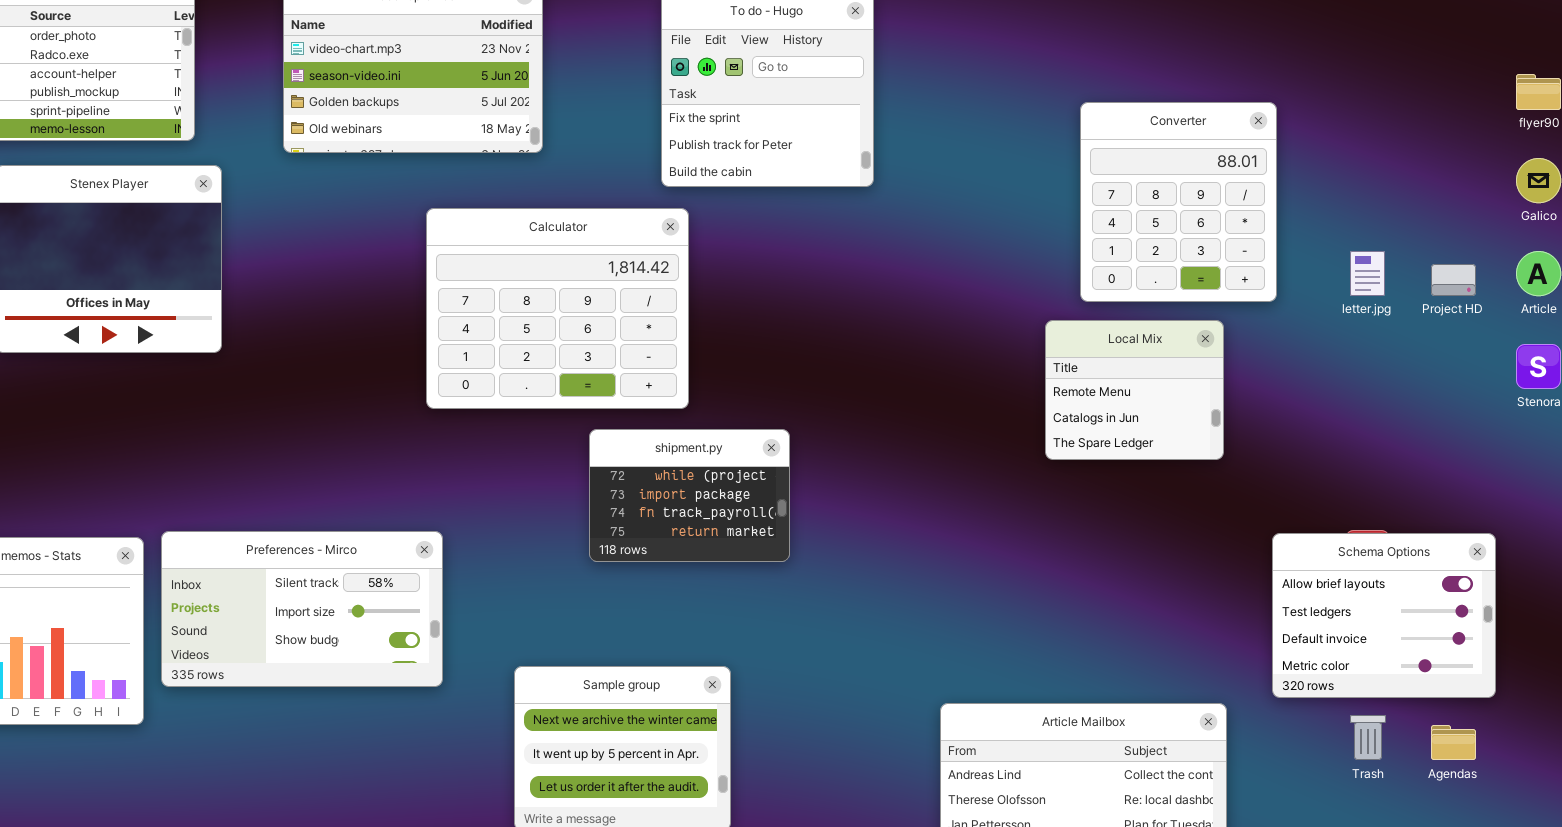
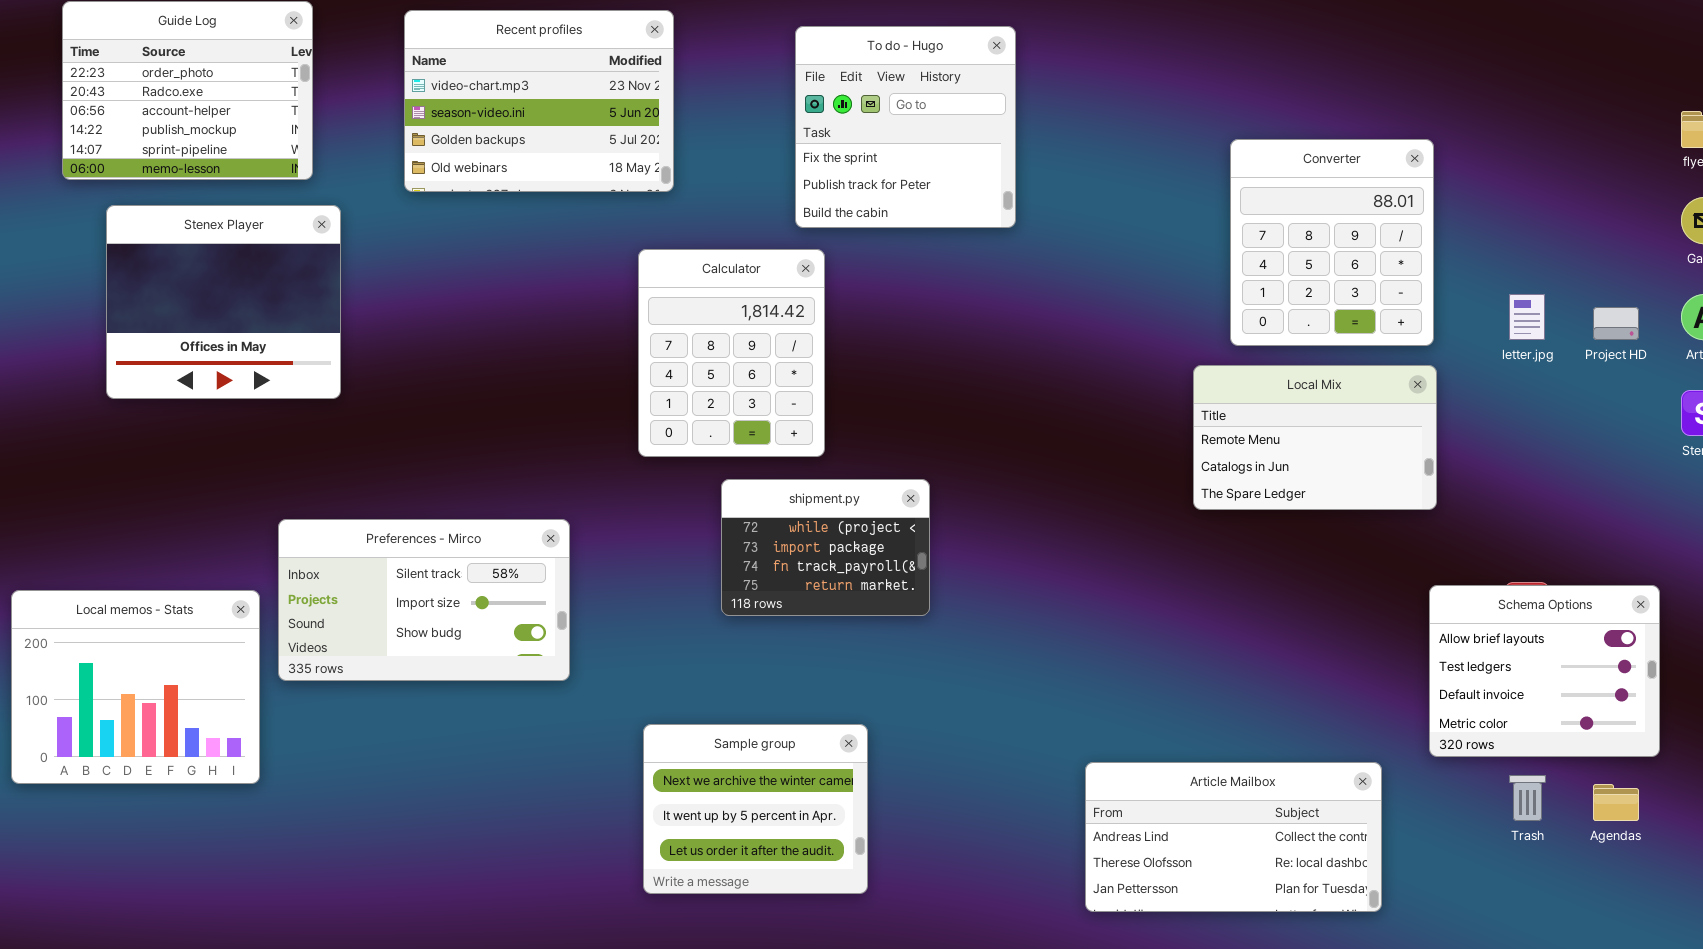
Calculator: [426,208,689,409] -> [638,249,825,457], resized
Local Mix: [1045,320,1224,460] -> [1193,365,1437,510], resized
Preferences - Mirco: [161,531,443,687] -> [278,519,570,681], moved

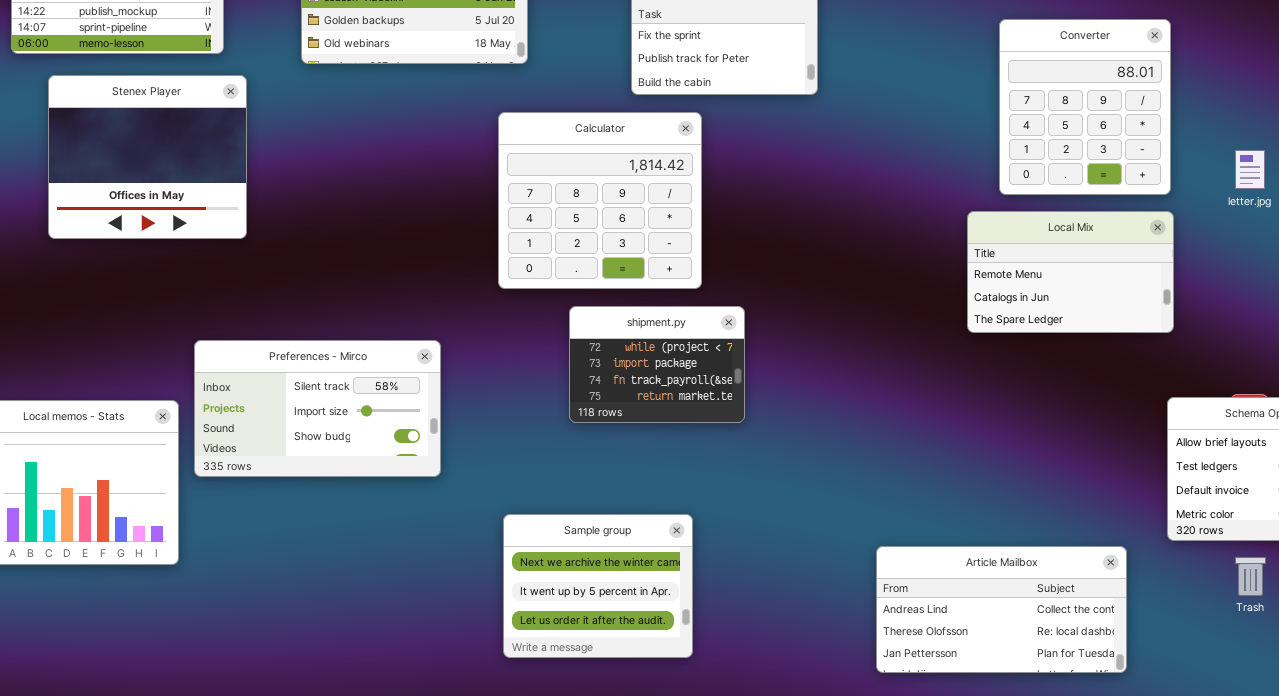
Calculator: [638,249,825,457] -> [498,112,702,289], resized

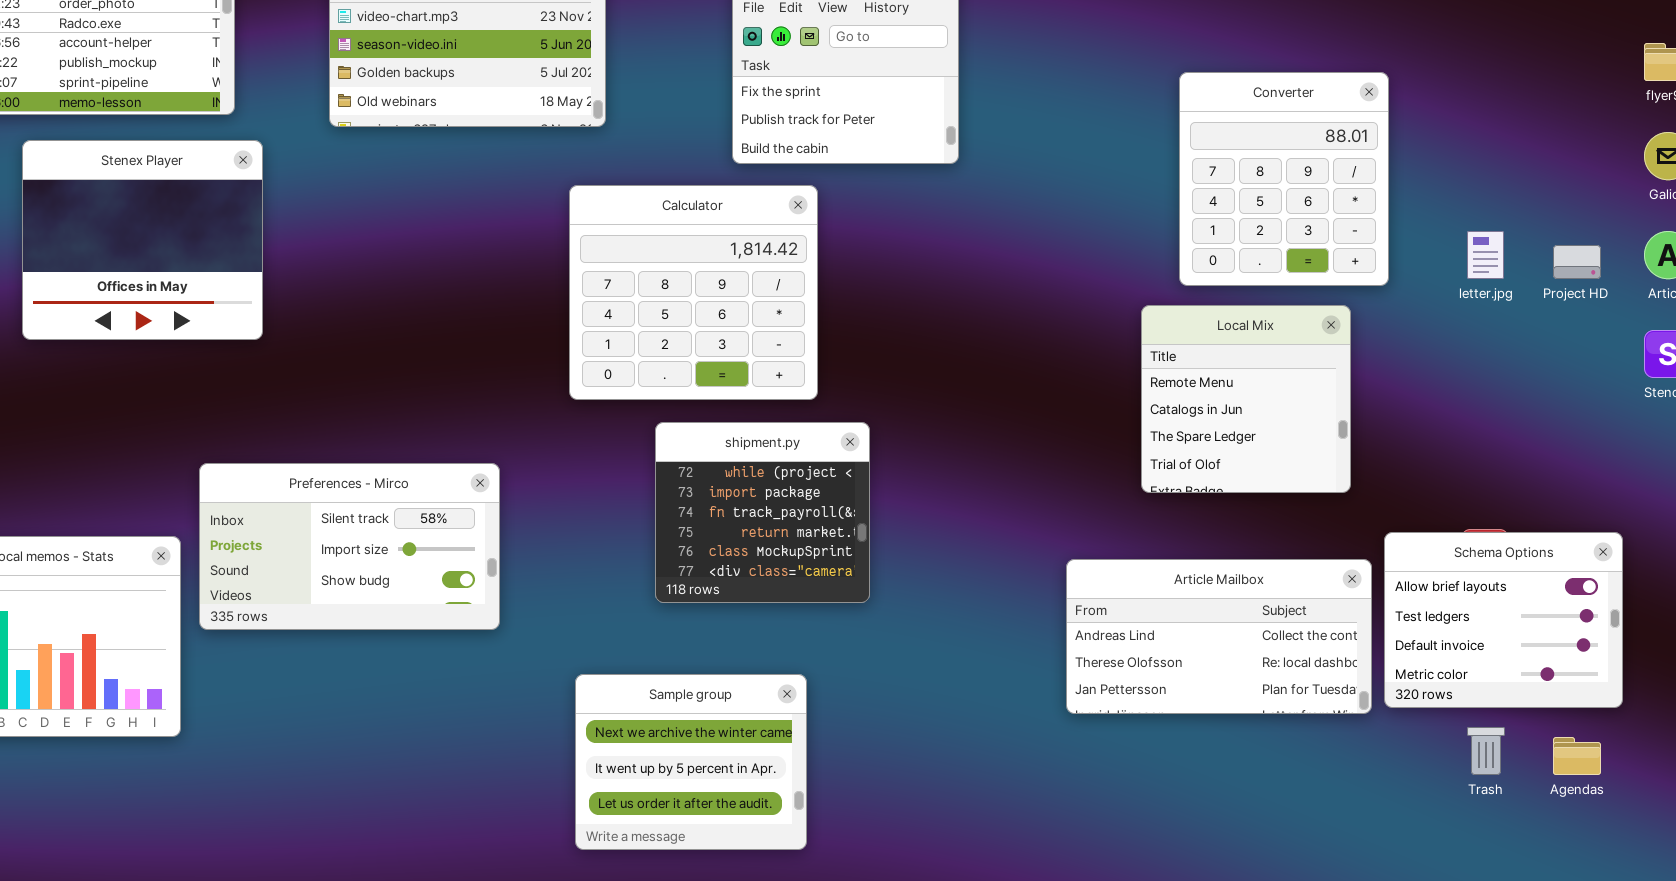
Local Mix: [967,211,1174,333] -> [1141,305,1351,493], resized
shipment.py: [569,306,745,423] -> [655,422,870,603], resized
Article Mailbox: [876,546,1127,673] -> [1066,559,1372,714], moved

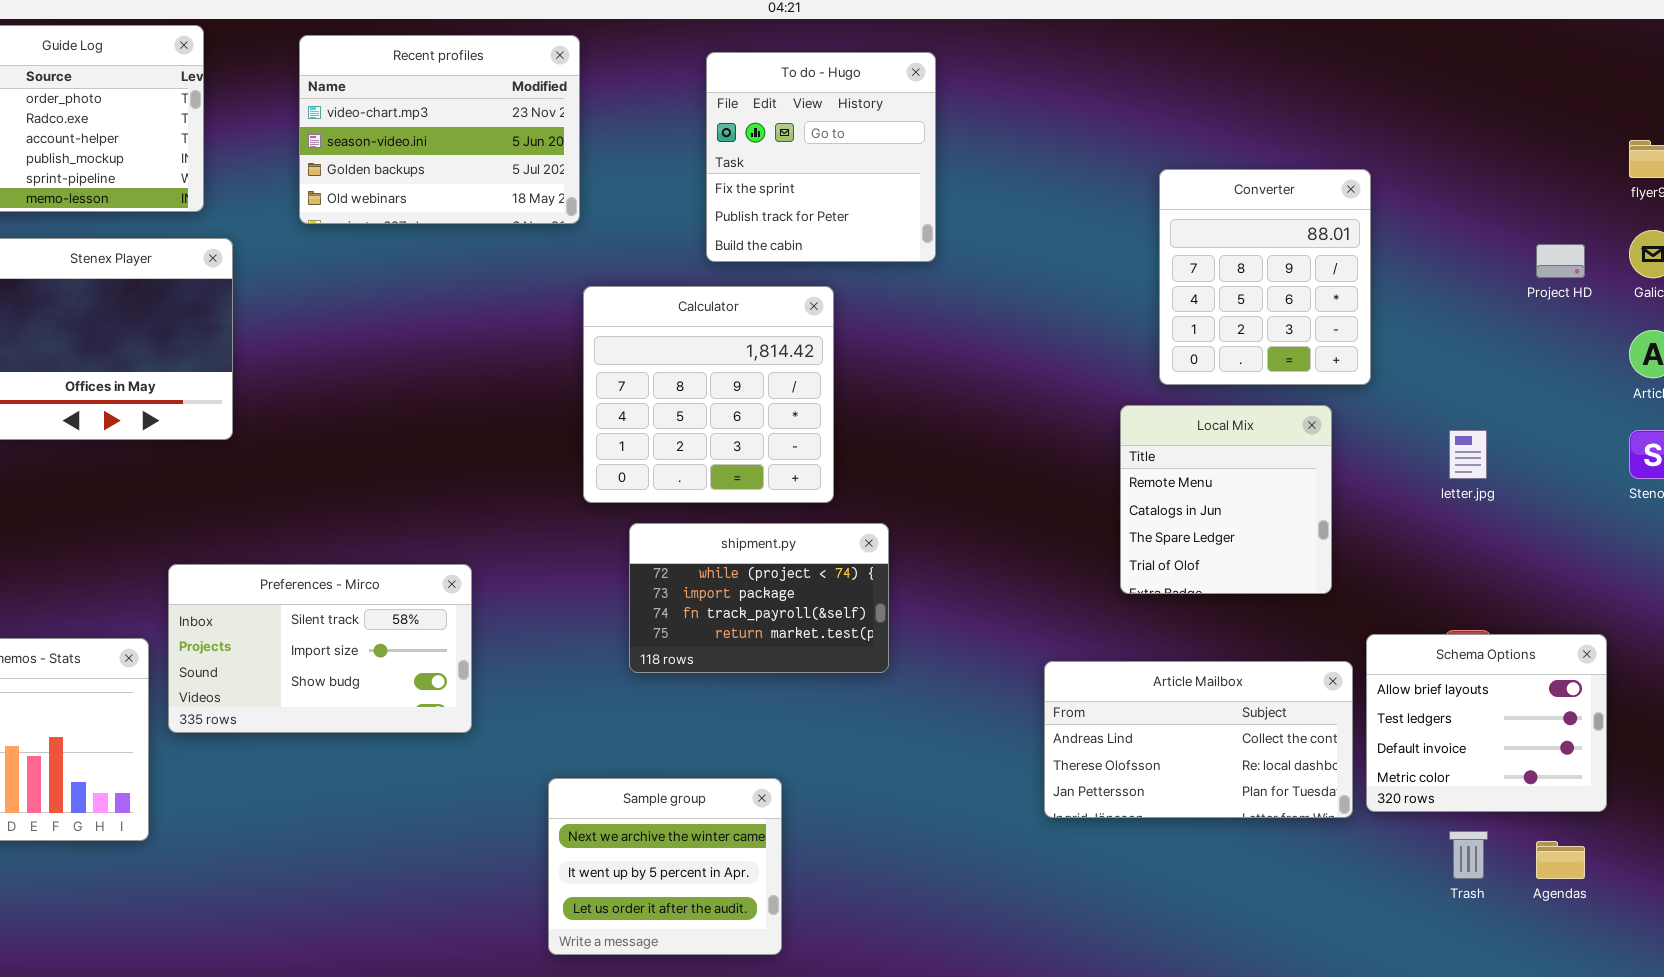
Calculator: [569,185,818,400] -> [583,286,834,503], moved
letter.jpg: [1467,231,1504,279] -> [1449,430,1487,479], moved
Project HD: [1553,245,1601,279] -> [1536,244,1585,278], moved
shipment.py: [655,422,870,603] -> [629,523,889,673], resized

